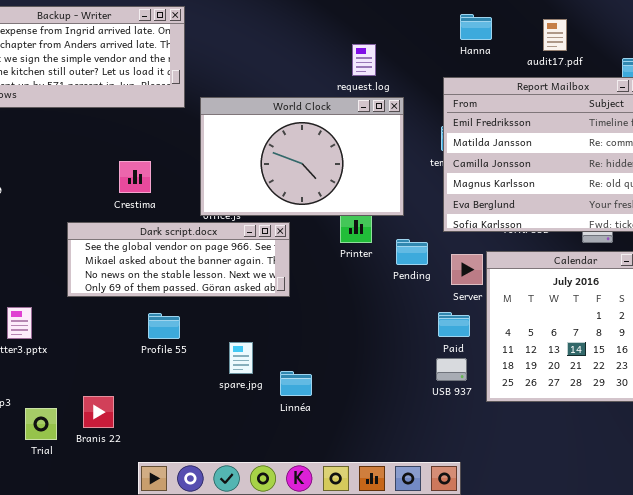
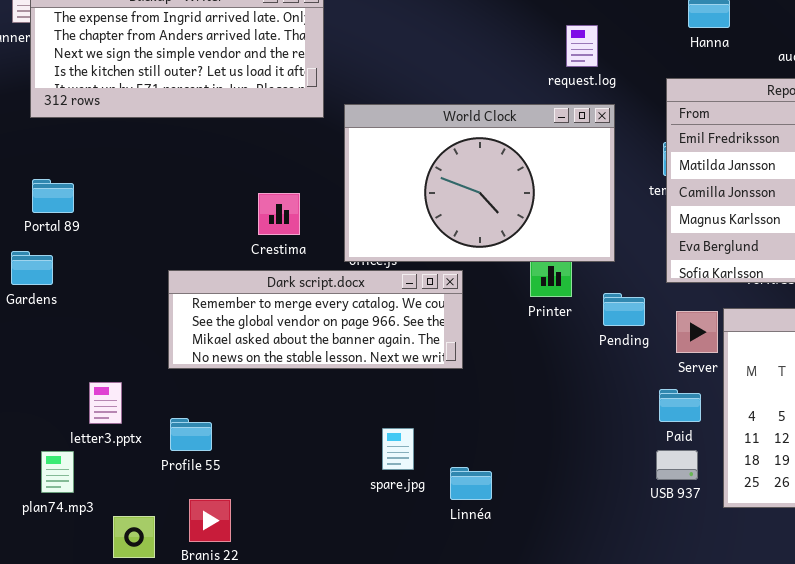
request.log: [352,44,376,76] -> [566,25,598,67], moved
Crestima: [119,161,151,193] -> [258,193,300,235], moved
Dark script.docx: [67,222,290,297] -> [168,270,463,369], scrolled up 1 row
Profile 55: [148,313,180,339] -> [170,418,212,451], moved

